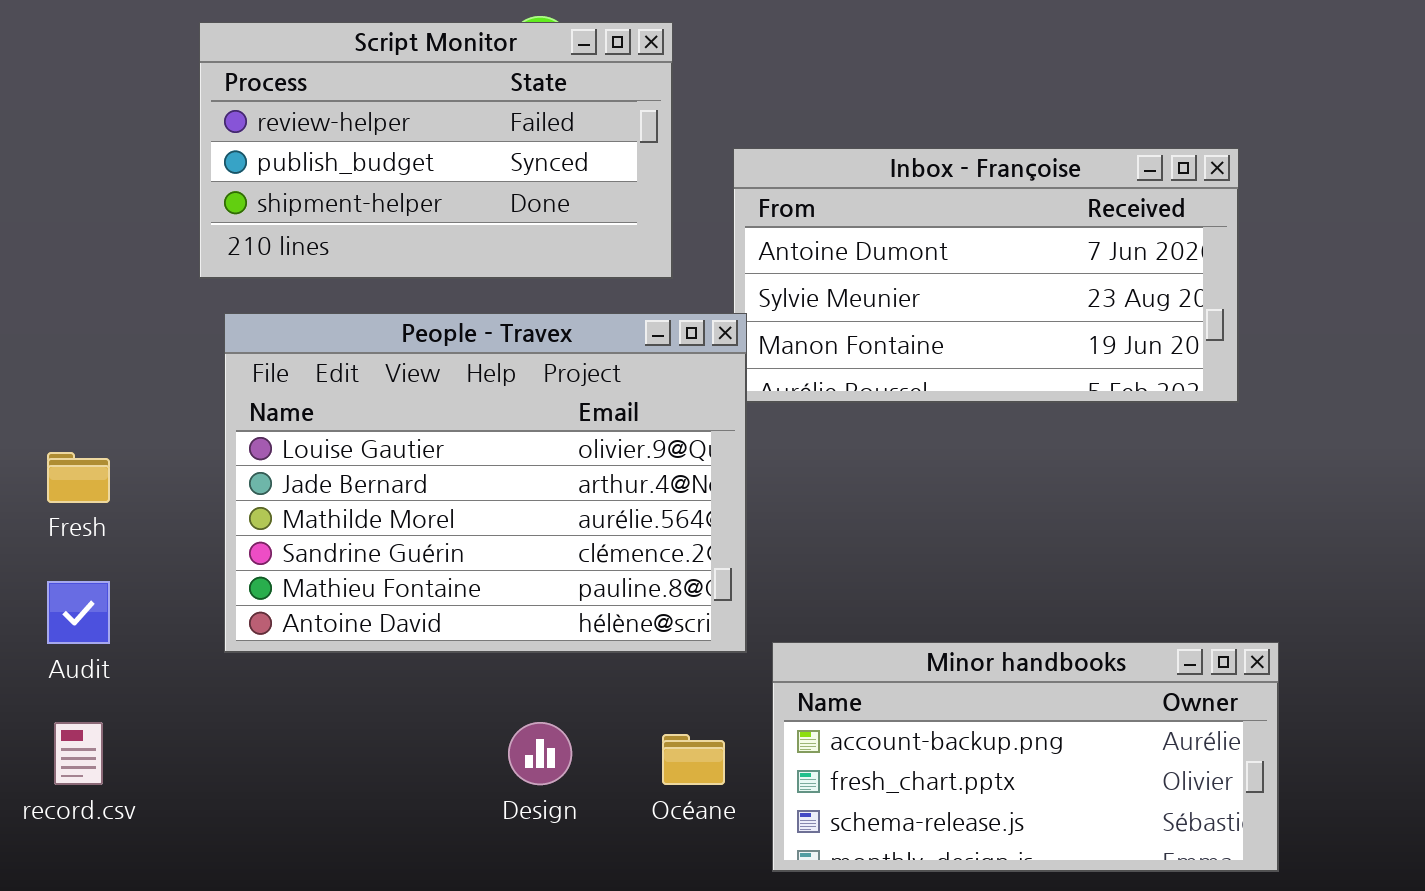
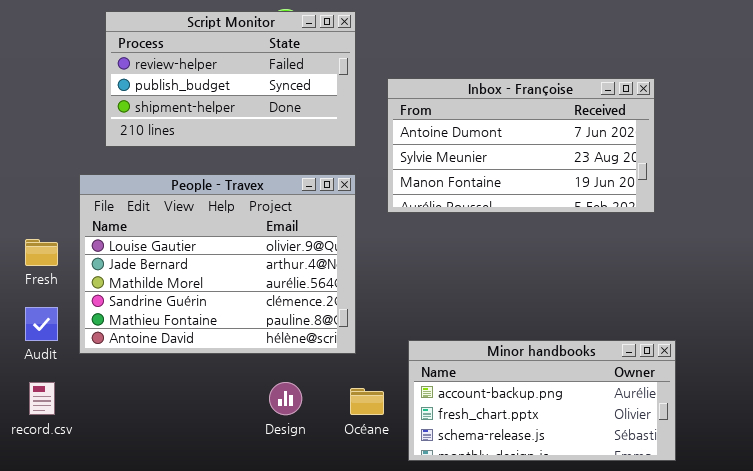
People - Travex: [224,313,747,653] -> [79,174,356,354], moved

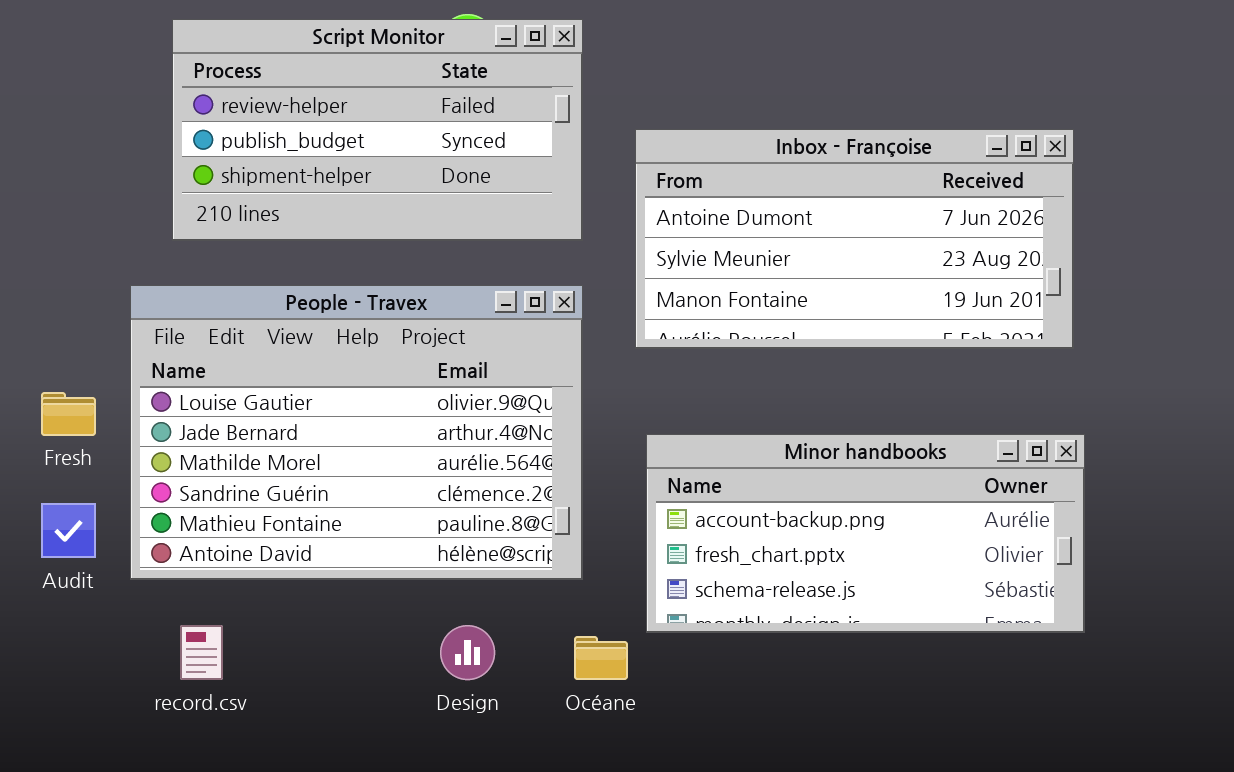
Minor handbooks: [408,340,676,461] -> [646,434,1085,633], moved
record.csv: [29,382,55,415] -> [180,625,223,680], moved

